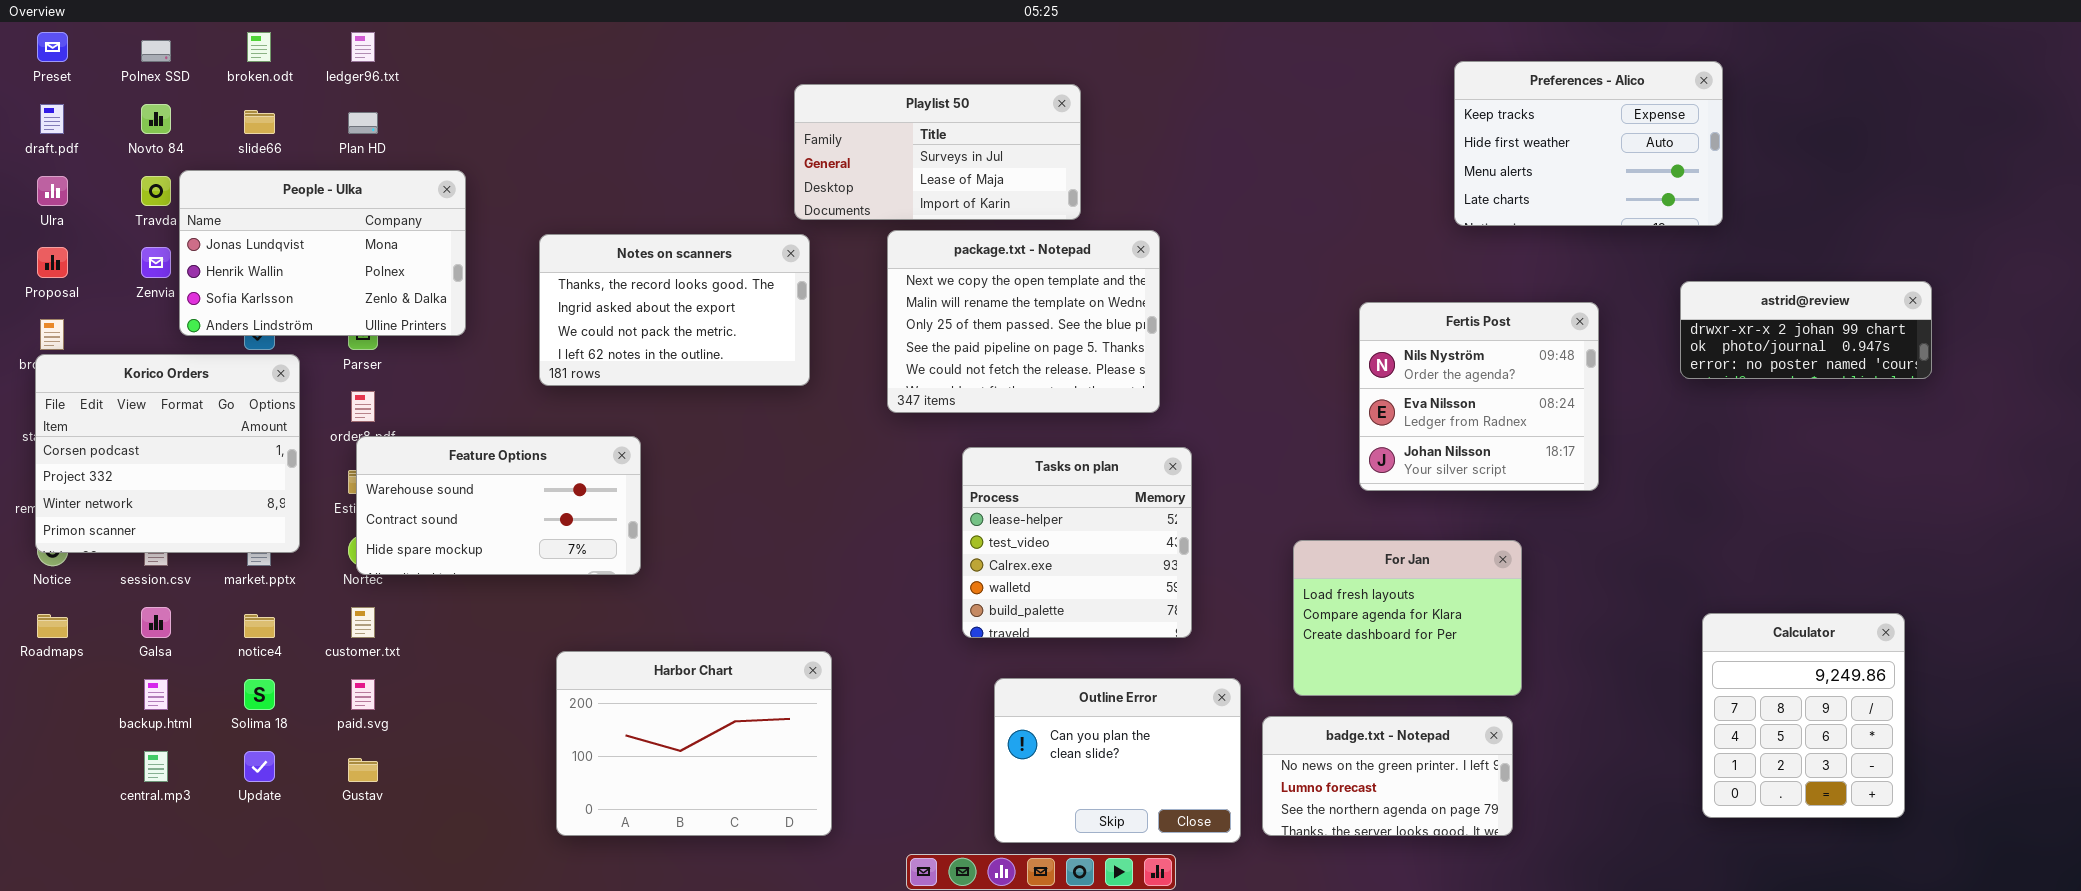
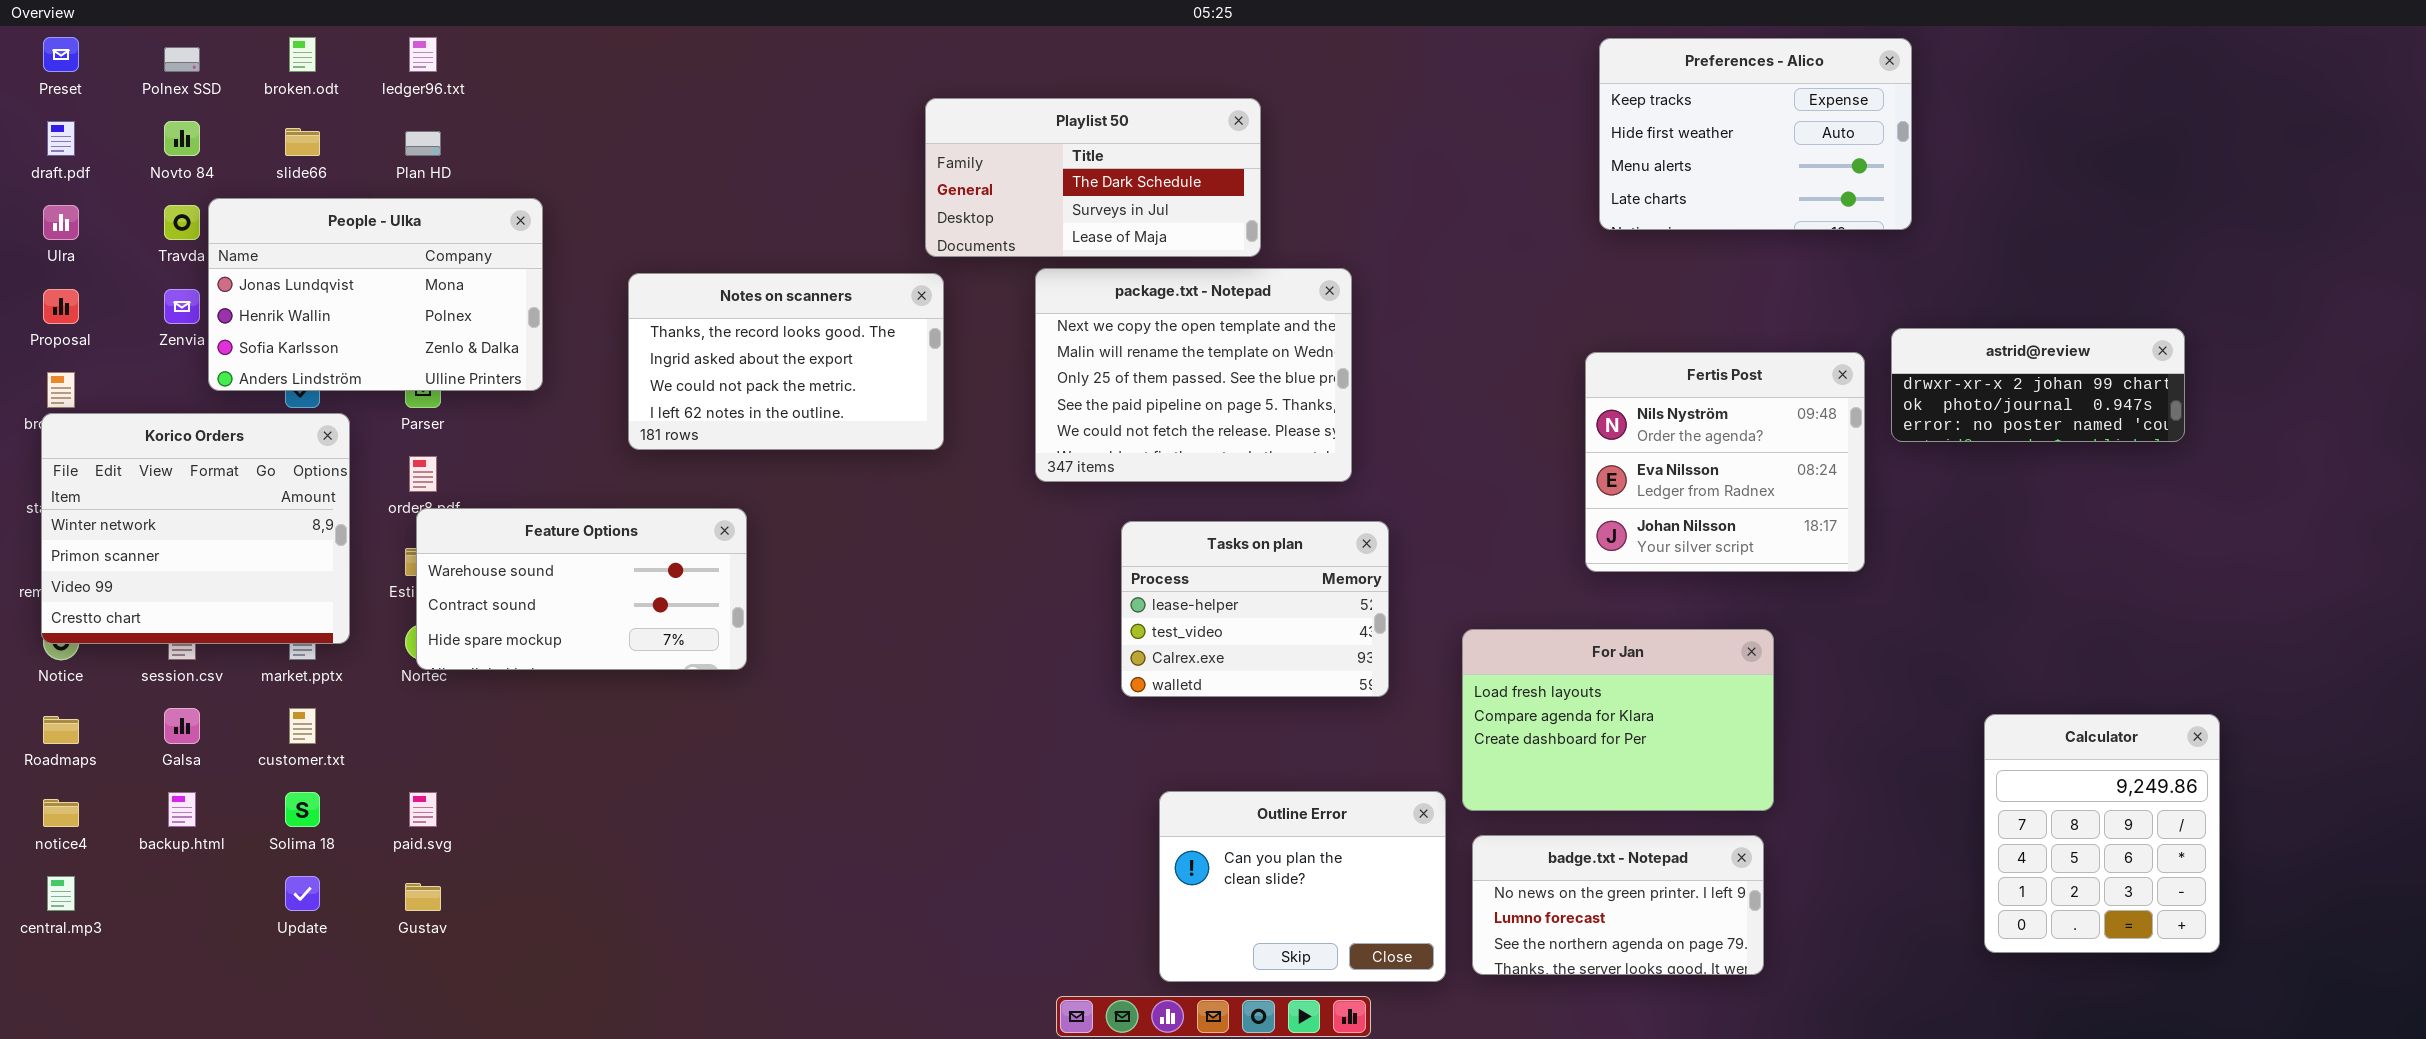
Preferences - Alico: [1454,61,1723,226] -> [1599,38,1912,230], moved
Playlist 50: [794,84,1081,220] -> [925,98,1261,257], scrolled up 1 row
astrid@review: [1680,281,1932,379] -> [1891,328,2185,442], moved
Korico Orders: [35,354,300,553] -> [41,413,350,644], scrolled down 2 rows
Tasks on plan: [962,447,1192,638] -> [1121,521,1389,697], resized
For Jan: [1293,540,1522,696] -> [1462,629,1774,811], resized
customer.txt: [351,607,375,638] -> [289,708,316,744], moved
notice4: [244,614,275,638] -> [43,799,79,827], moved
Harbor Chart: [556,651,832,836] -> none, closed
central.mp3: [144,751,168,782] -> [47,876,75,911], moved

